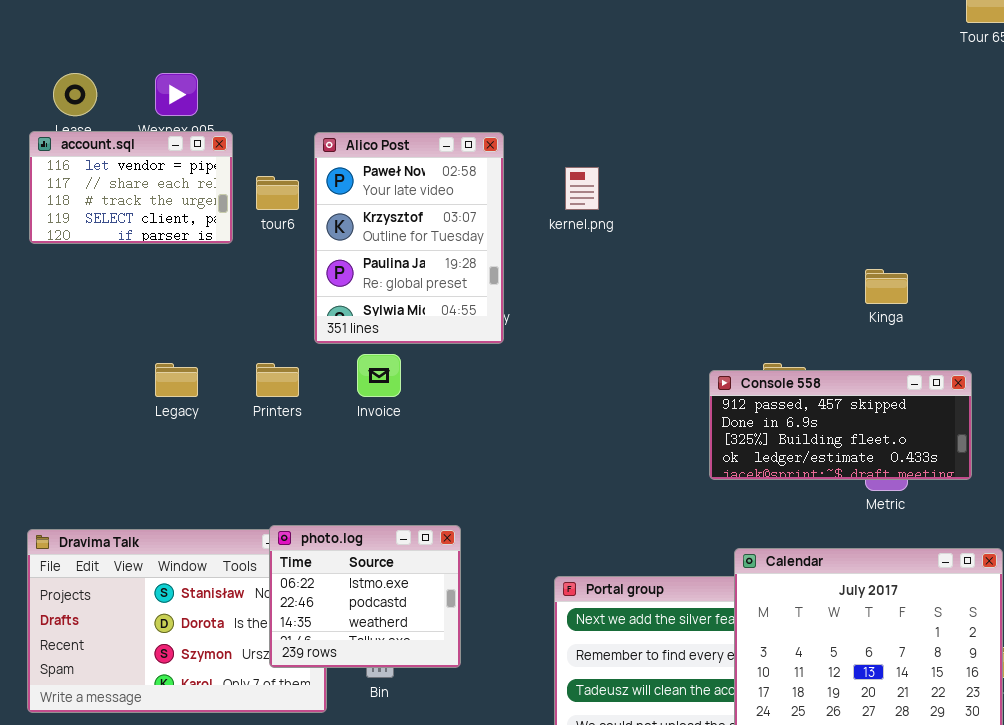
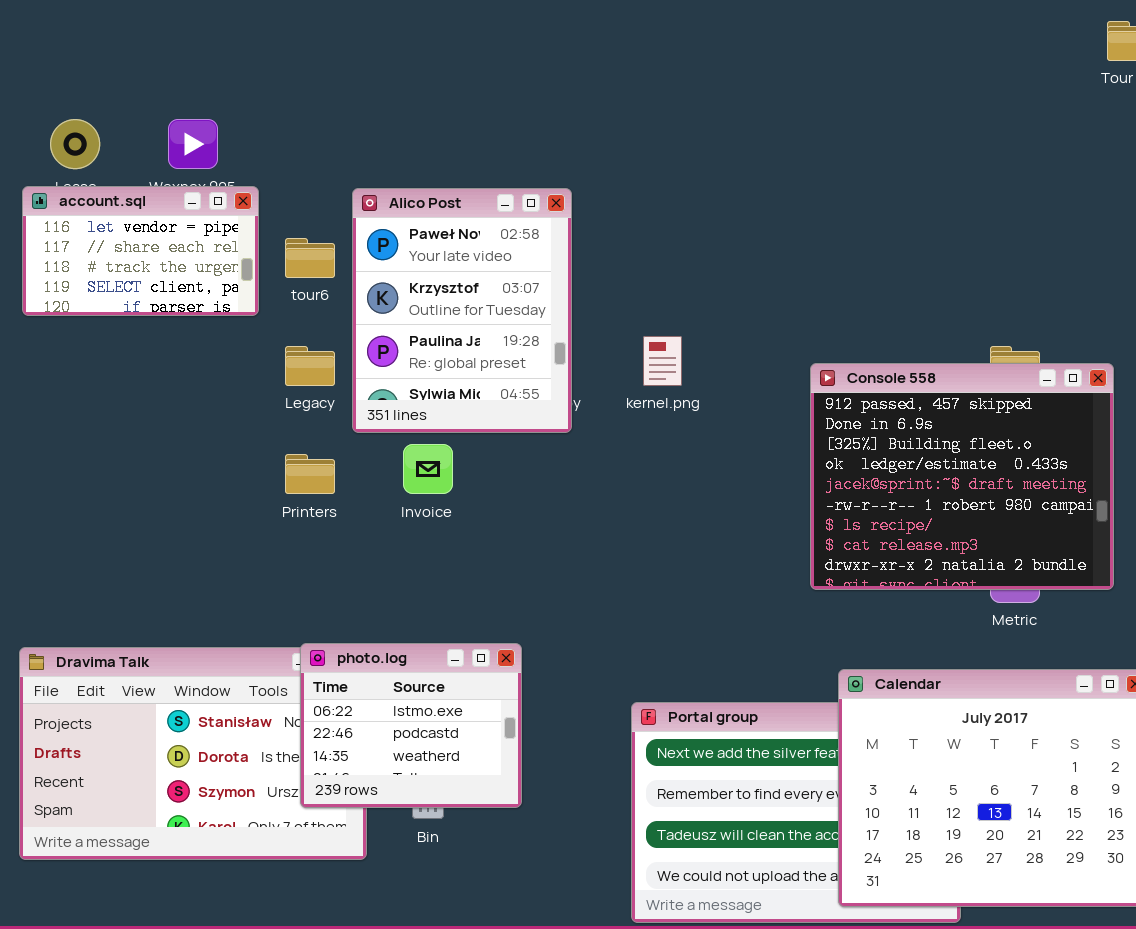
kernel.png: [565,167,599,210] -> [643,336,682,386], moved
Legacy: [155,363,198,397] -> [285,346,335,386], moved
Console 558: [709,370,972,480] -> [810,363,1114,590], resized

